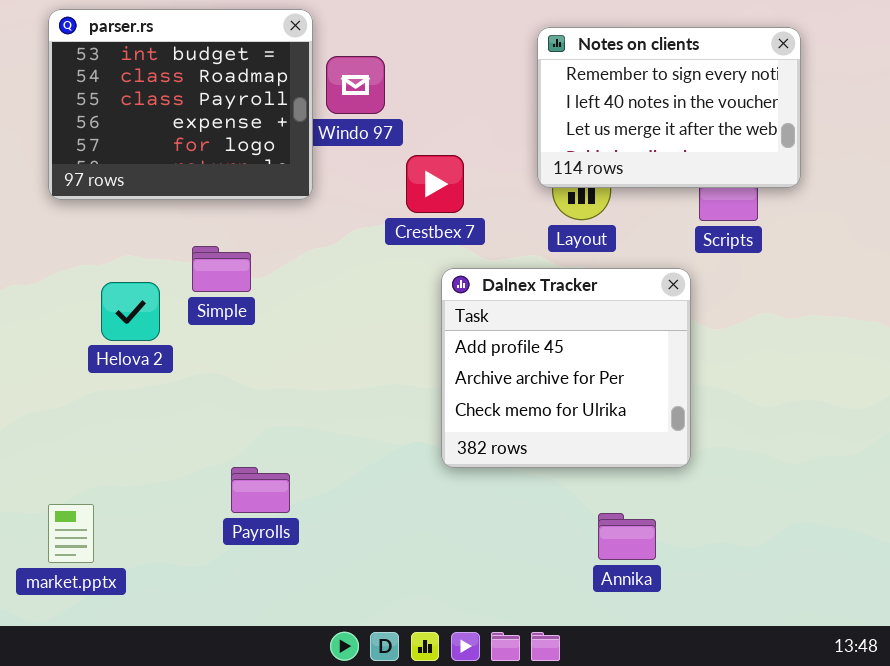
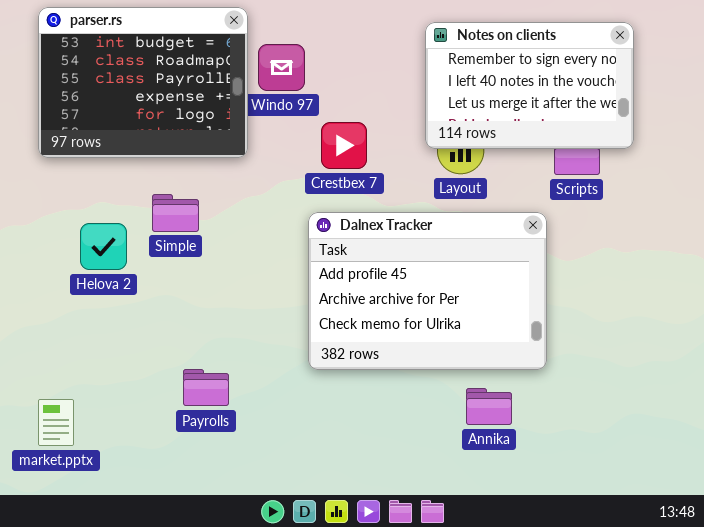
Dalnex Tracker: [441,268,691,468] -> [308,212,547,370], resized
Annika: [598,513,656,560] -> [466,388,512,425], moved

